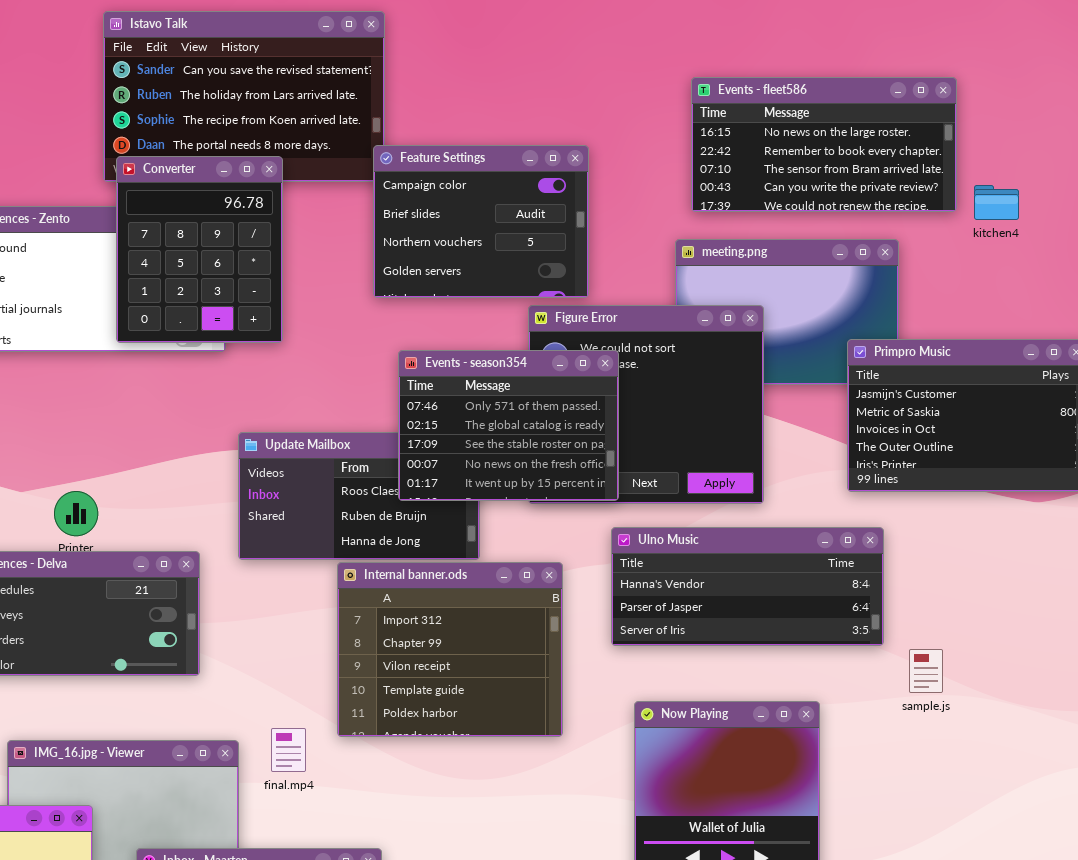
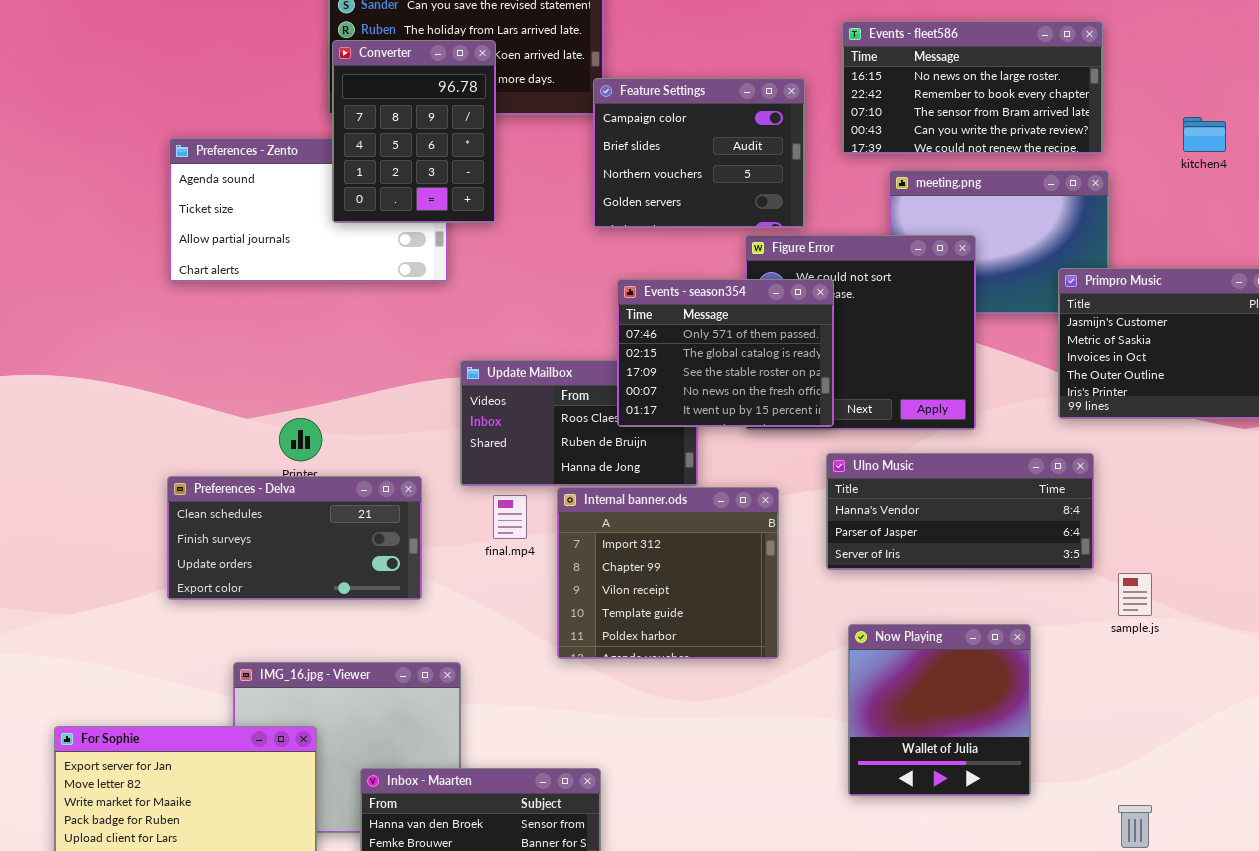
Events - fleet586: [691,77,957,212] -> [842,21,1103,154], moved
Converter: [116,156,283,343] -> [332,40,496,223], moved
final.mp4: [271,728,306,772] -> [493,495,527,539], moved

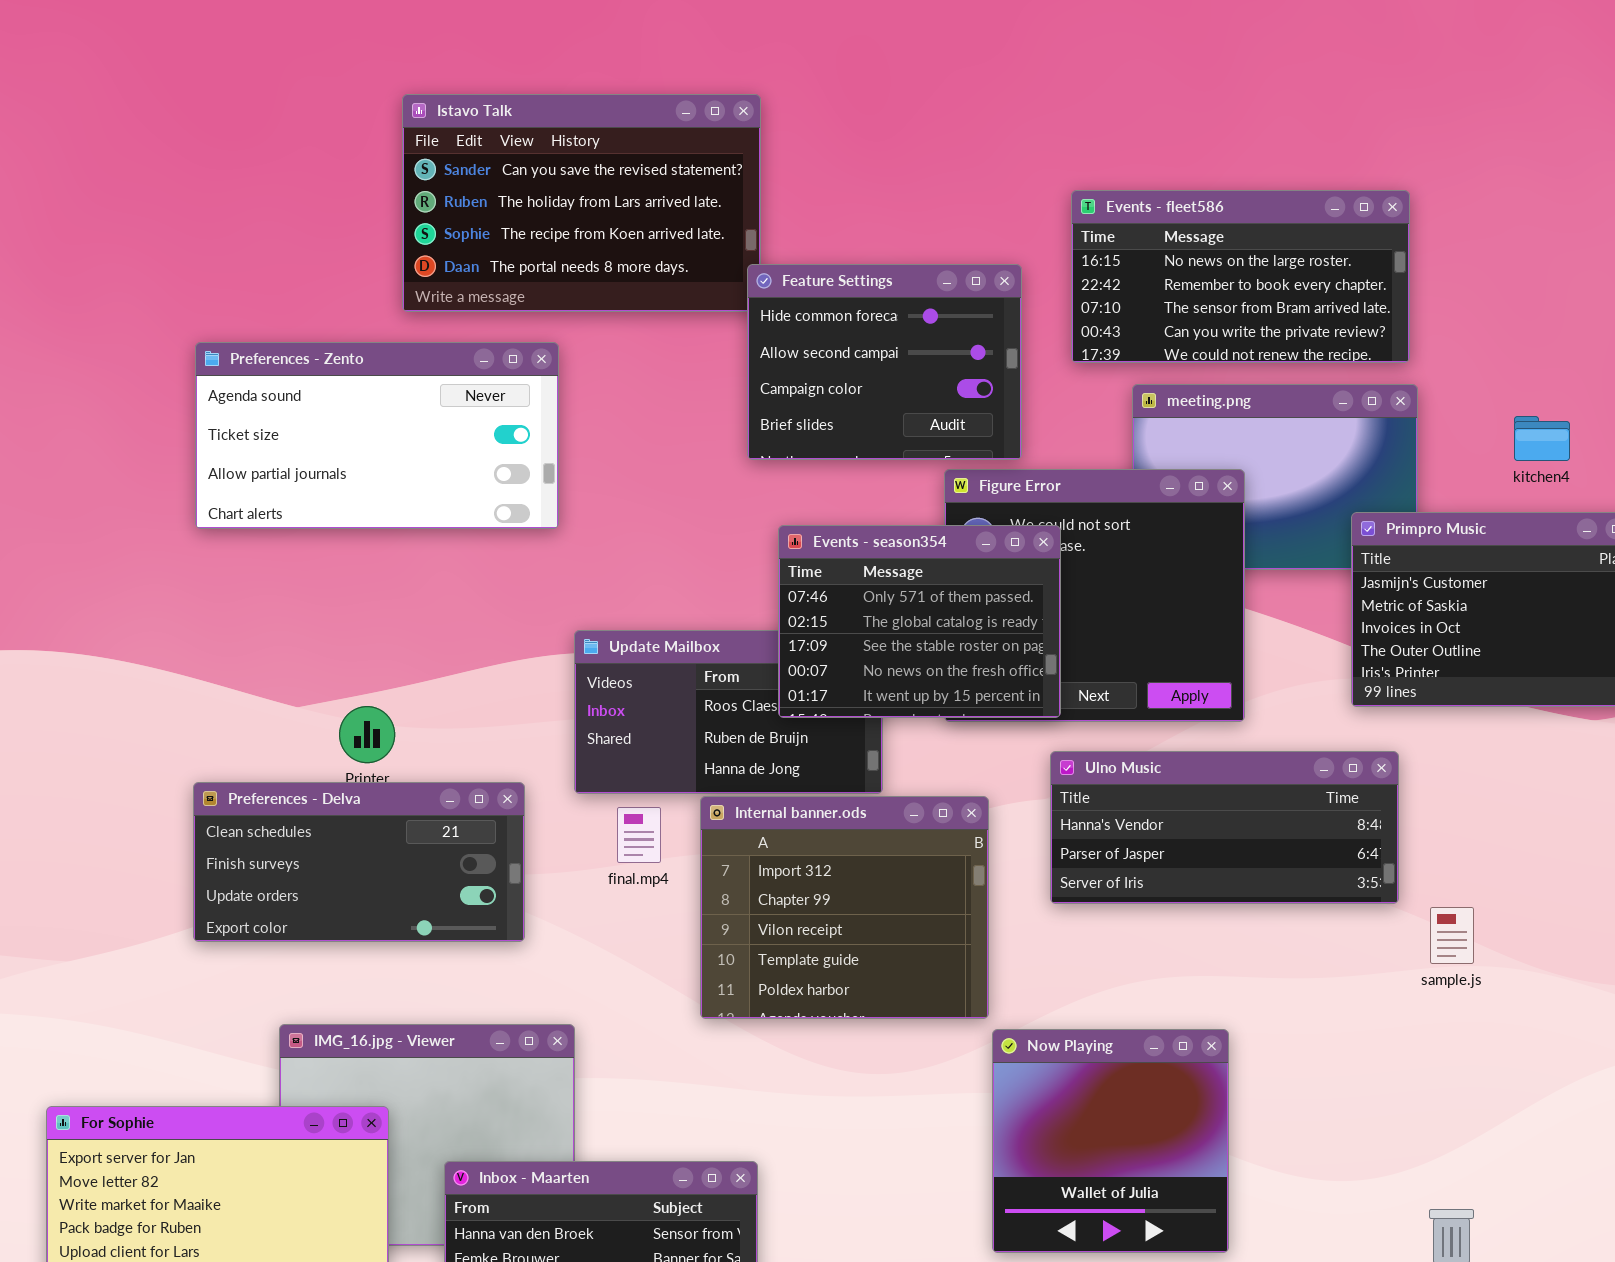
Converter: [332,40,496,223] -> none, closed
Feature Settings: [593,78,805,228] -> [747,264,1022,460], scrolled up 2 rows
kitchen4: [1183,117,1226,152] -> [1514,416,1570,461], moved
Now Playing: [848,624,1031,796] -> [992,1029,1229,1253], moved

